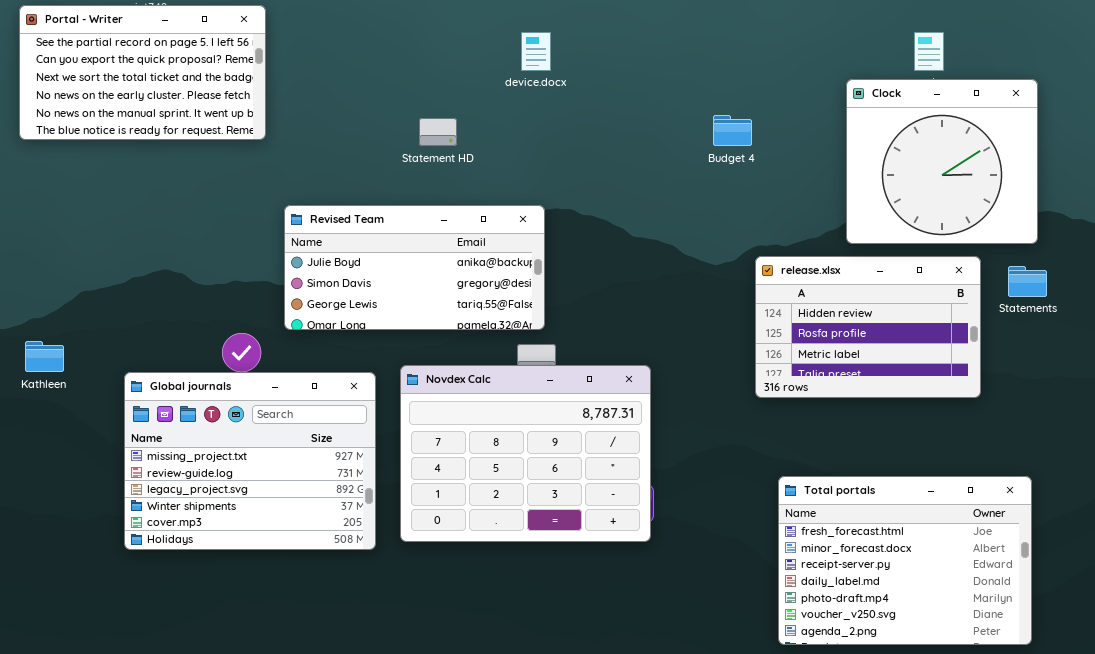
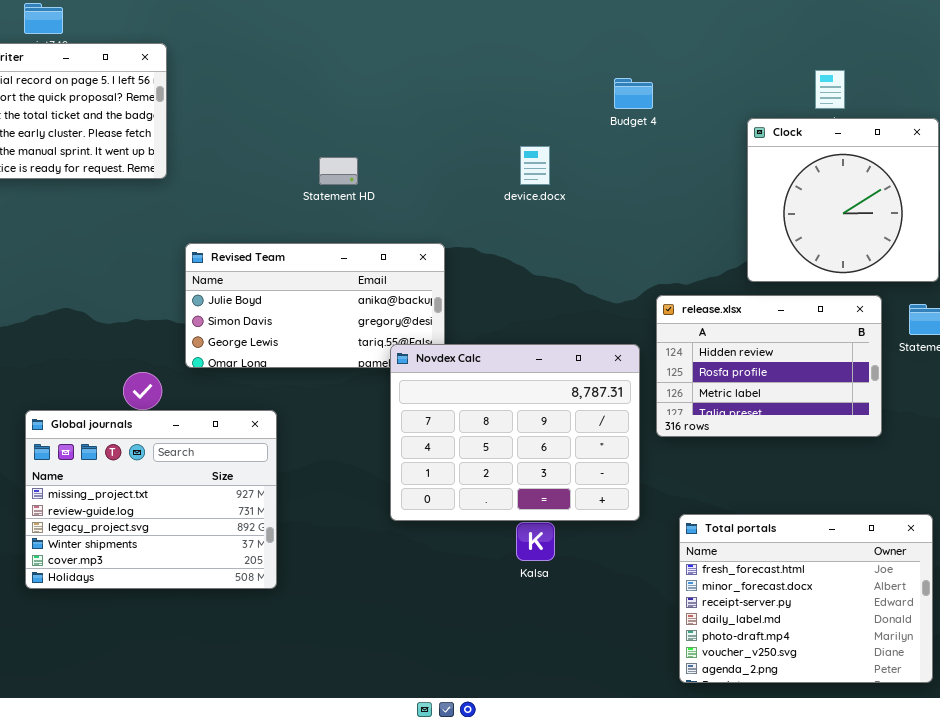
device.docx: [521,32,551,71] -> [520,146,550,185], moved
Budget 4: [713,115,752,146] -> [614,78,653,109], moved
Novdex Calc: [400,365,651,542] -> [390,344,640,521], moved

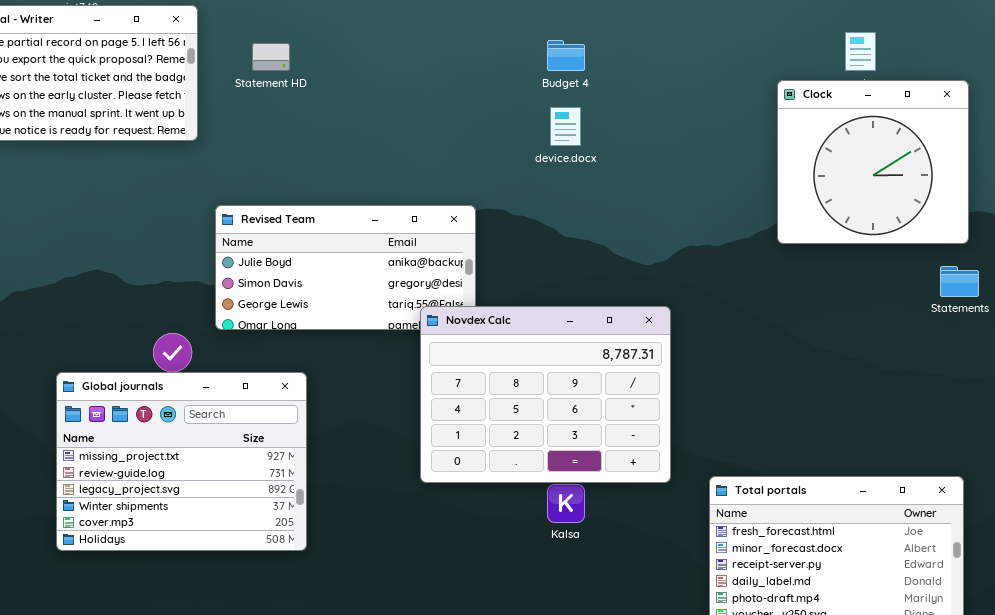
Budget 4: [614,78,653,109] -> [547,40,585,71], moved
Statement HD: [319,157,358,185] -> [252,43,290,71], moved
release.xlsx: [656,295,882,437] -> none, closed

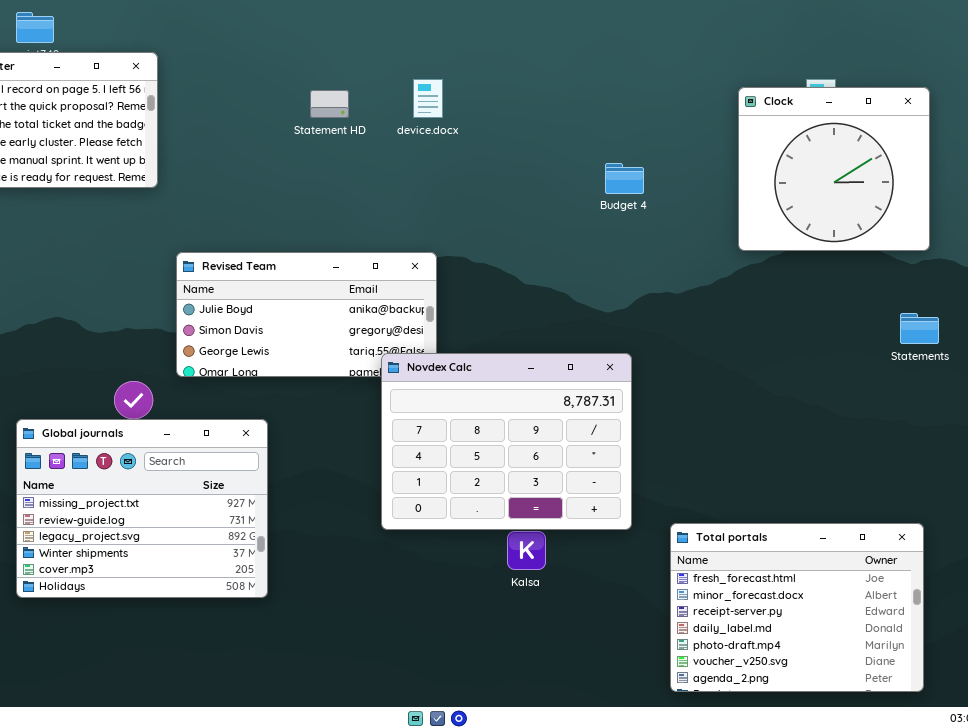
Budget 4: [547,40,585,71] -> [605,163,644,194], moved
Statement HD: [252,43,290,71] -> [310,90,349,118], moved
Clock: [777,80,969,244] -> [738,87,930,251], moved
device.docx: [550,107,581,146] -> [413,79,443,118], moved

